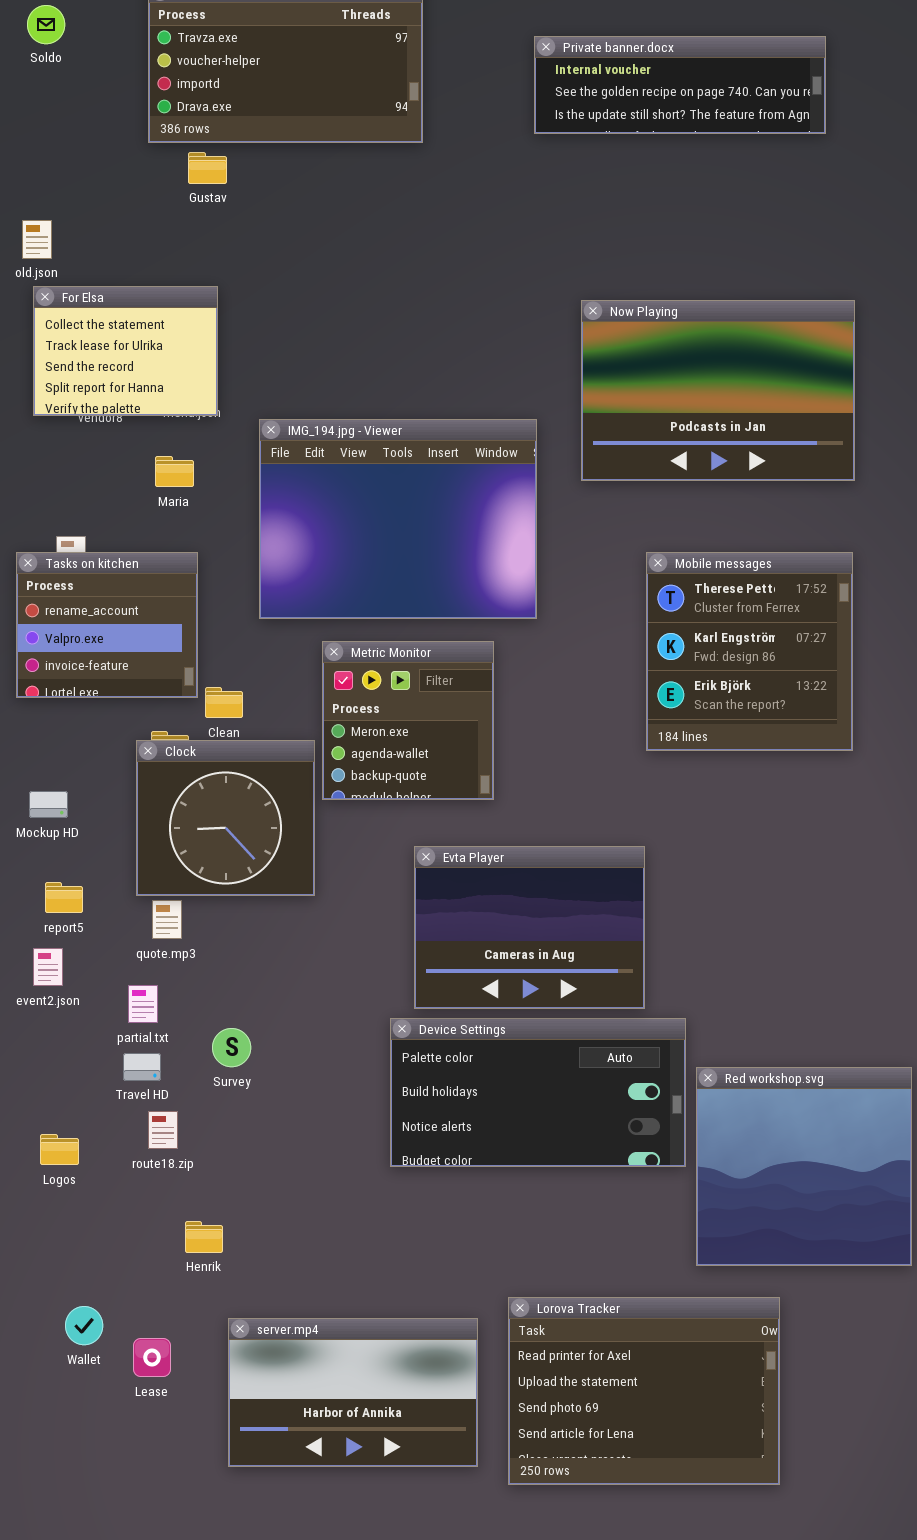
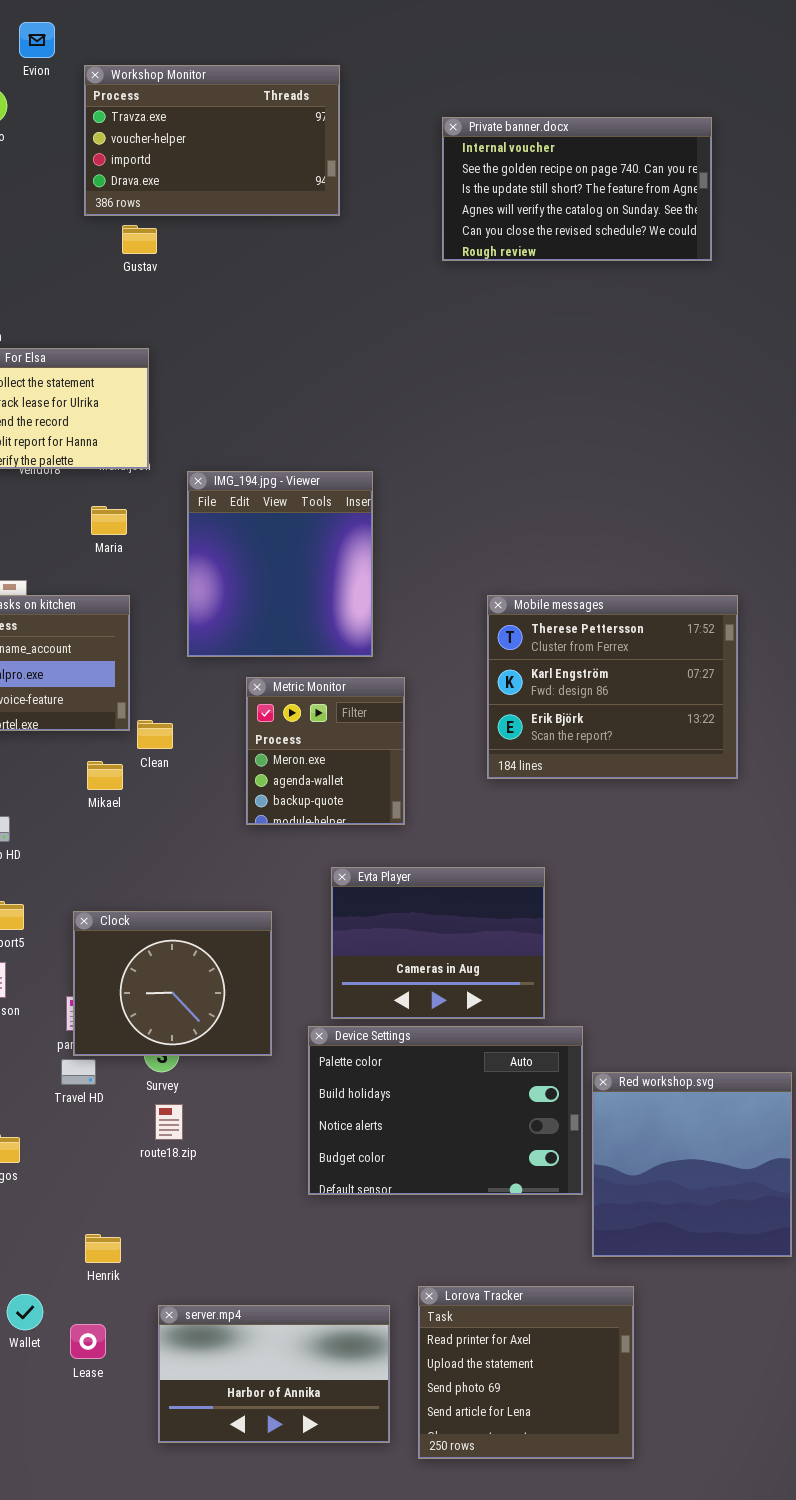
Private banner.docx: [534,36,826,134] -> [442,117,712,261], resized
Now Playing: [581,300,855,481] -> none, closed
IMG_194.jpg - Viewer: [259,419,537,619] -> [187,471,373,657], resized
Mobile messages: [646,552,853,751] -> [487,595,738,779], resized
Clock: [136,740,315,896] -> [73,911,272,1056], moved, resized
Device Settings: [390,1018,686,1167] -> [308,1026,583,1195], resized
route18.zip: [148,1111,178,1149] -> [155,1104,183,1140], moved
Henrik: [185,1221,223,1253] -> [85,1234,121,1263], moved
Lorova Tracker: [508,1297,780,1485] -> [418,1286,634,1459], resized

